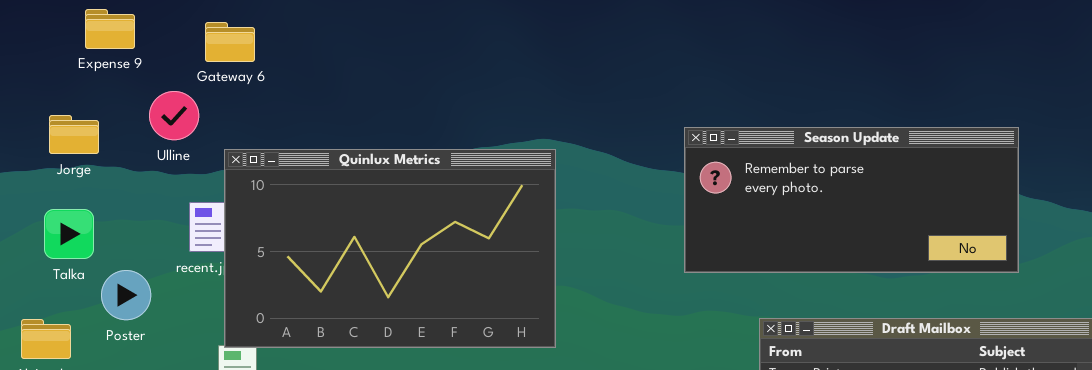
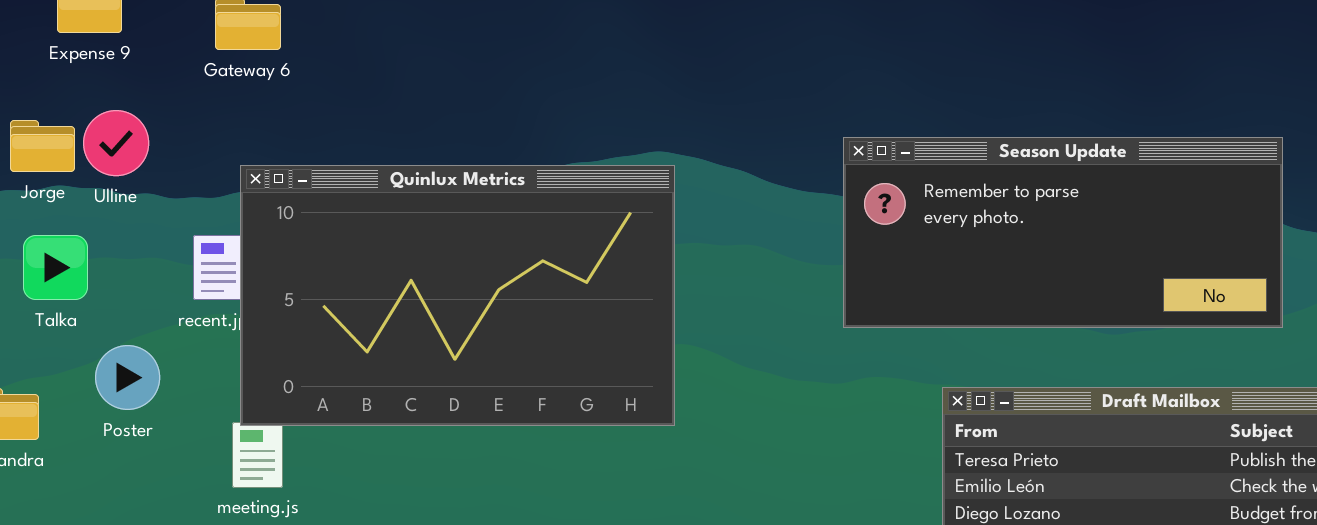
Ulline: [149,91,199,140] -> [83,110,149,176], moved
Talka: [44,209,94,259] -> [23,235,88,300], moved
Poster: [101,270,151,320] -> [95,345,160,410], moved

